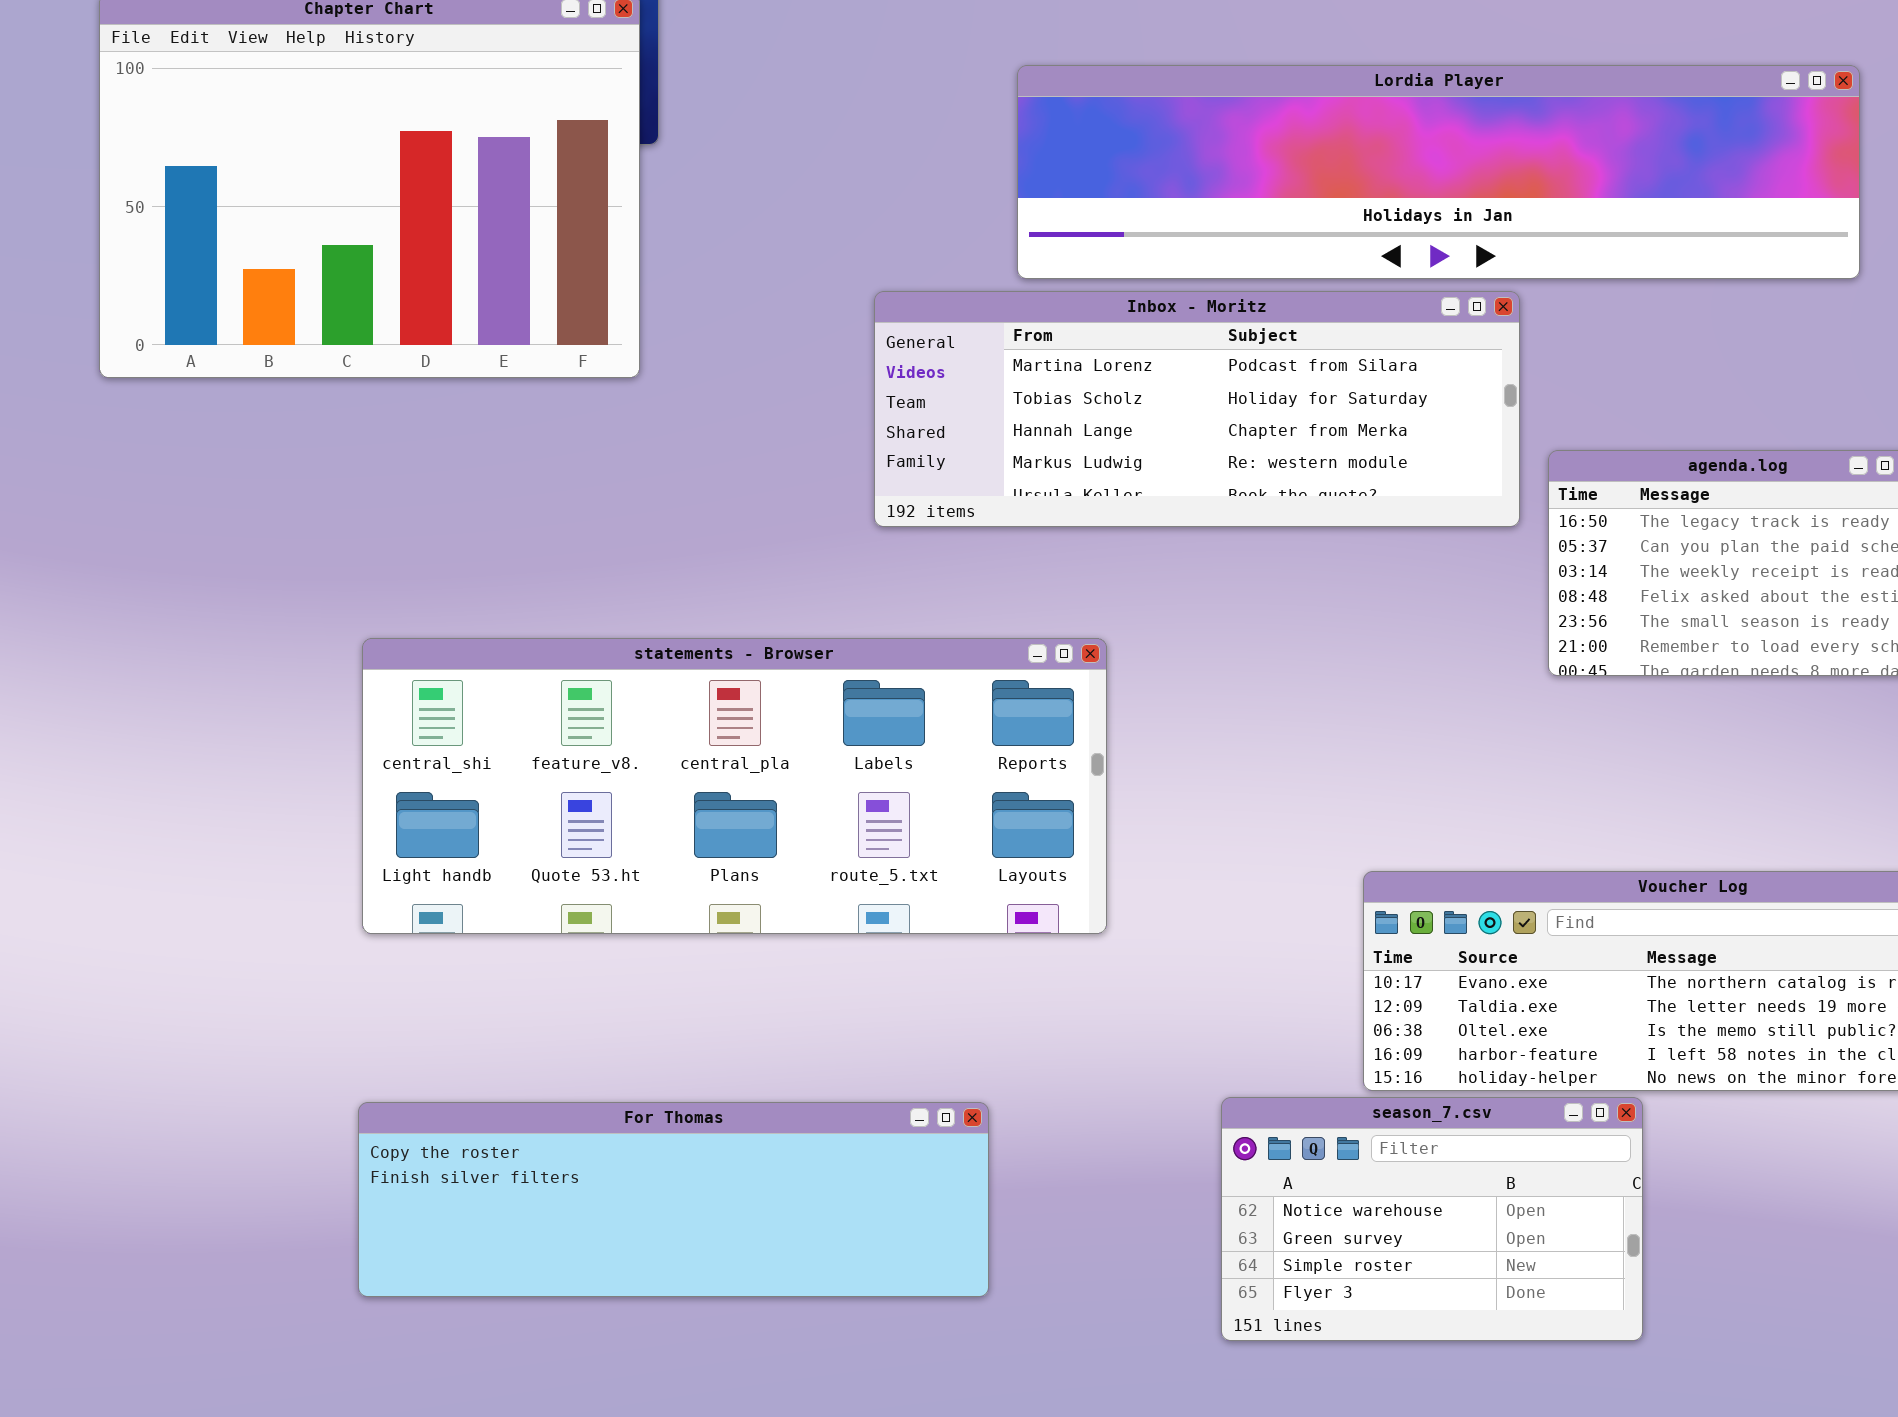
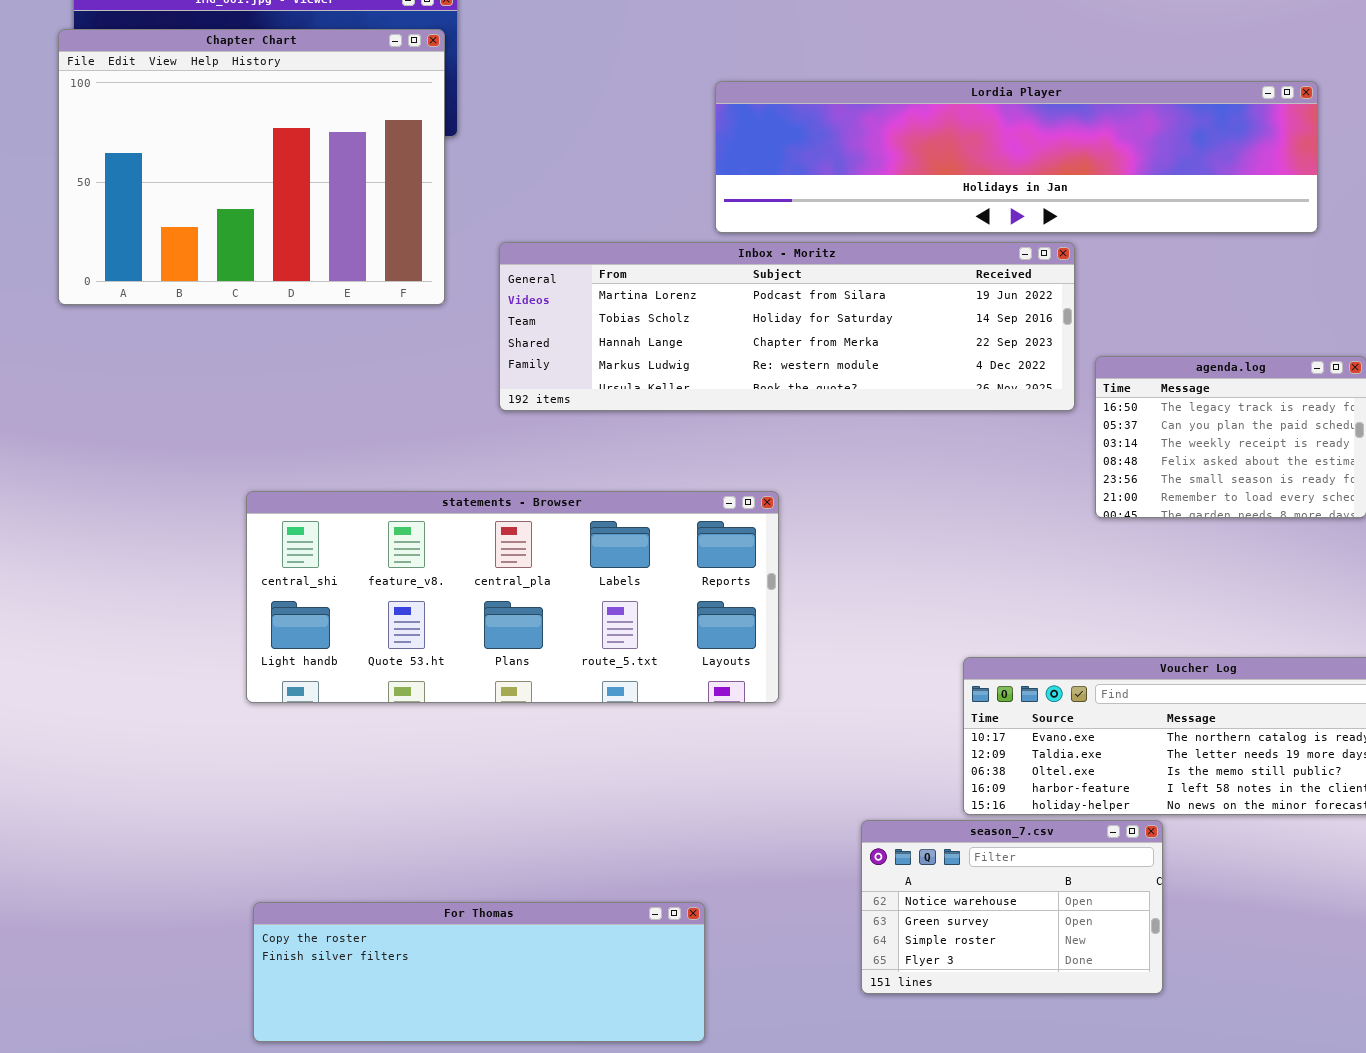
Inbox - Moritz: [874,291,1520,527] -> [499,242,1075,411], resized
For Thomas: [358,1102,989,1297] -> [253,902,705,1042], moved

